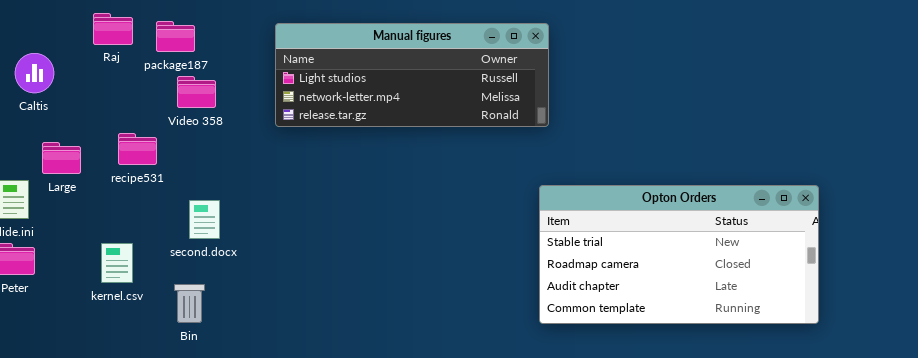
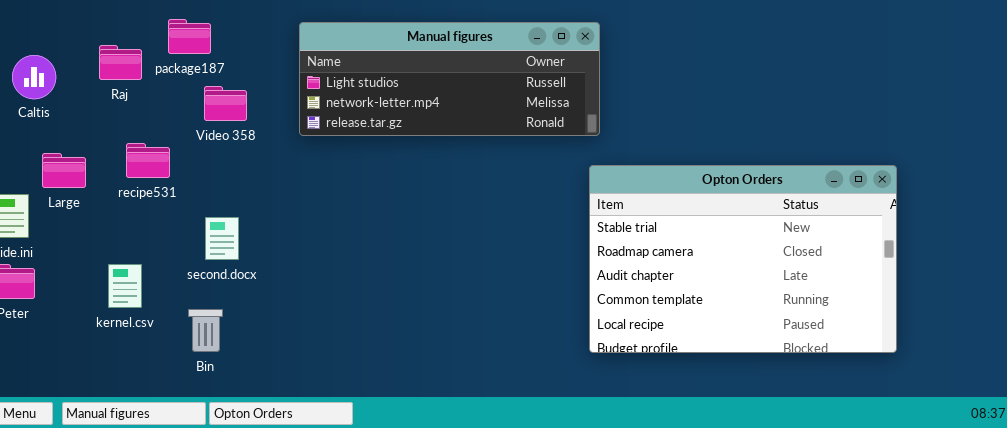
Raj: [93,13,133,45] -> [99,45,142,80], moved
Video 358: [177,76,216,108] -> [204,86,247,121], moved
Opton Orders: [539,185,819,324] -> [589,165,897,353], resized

